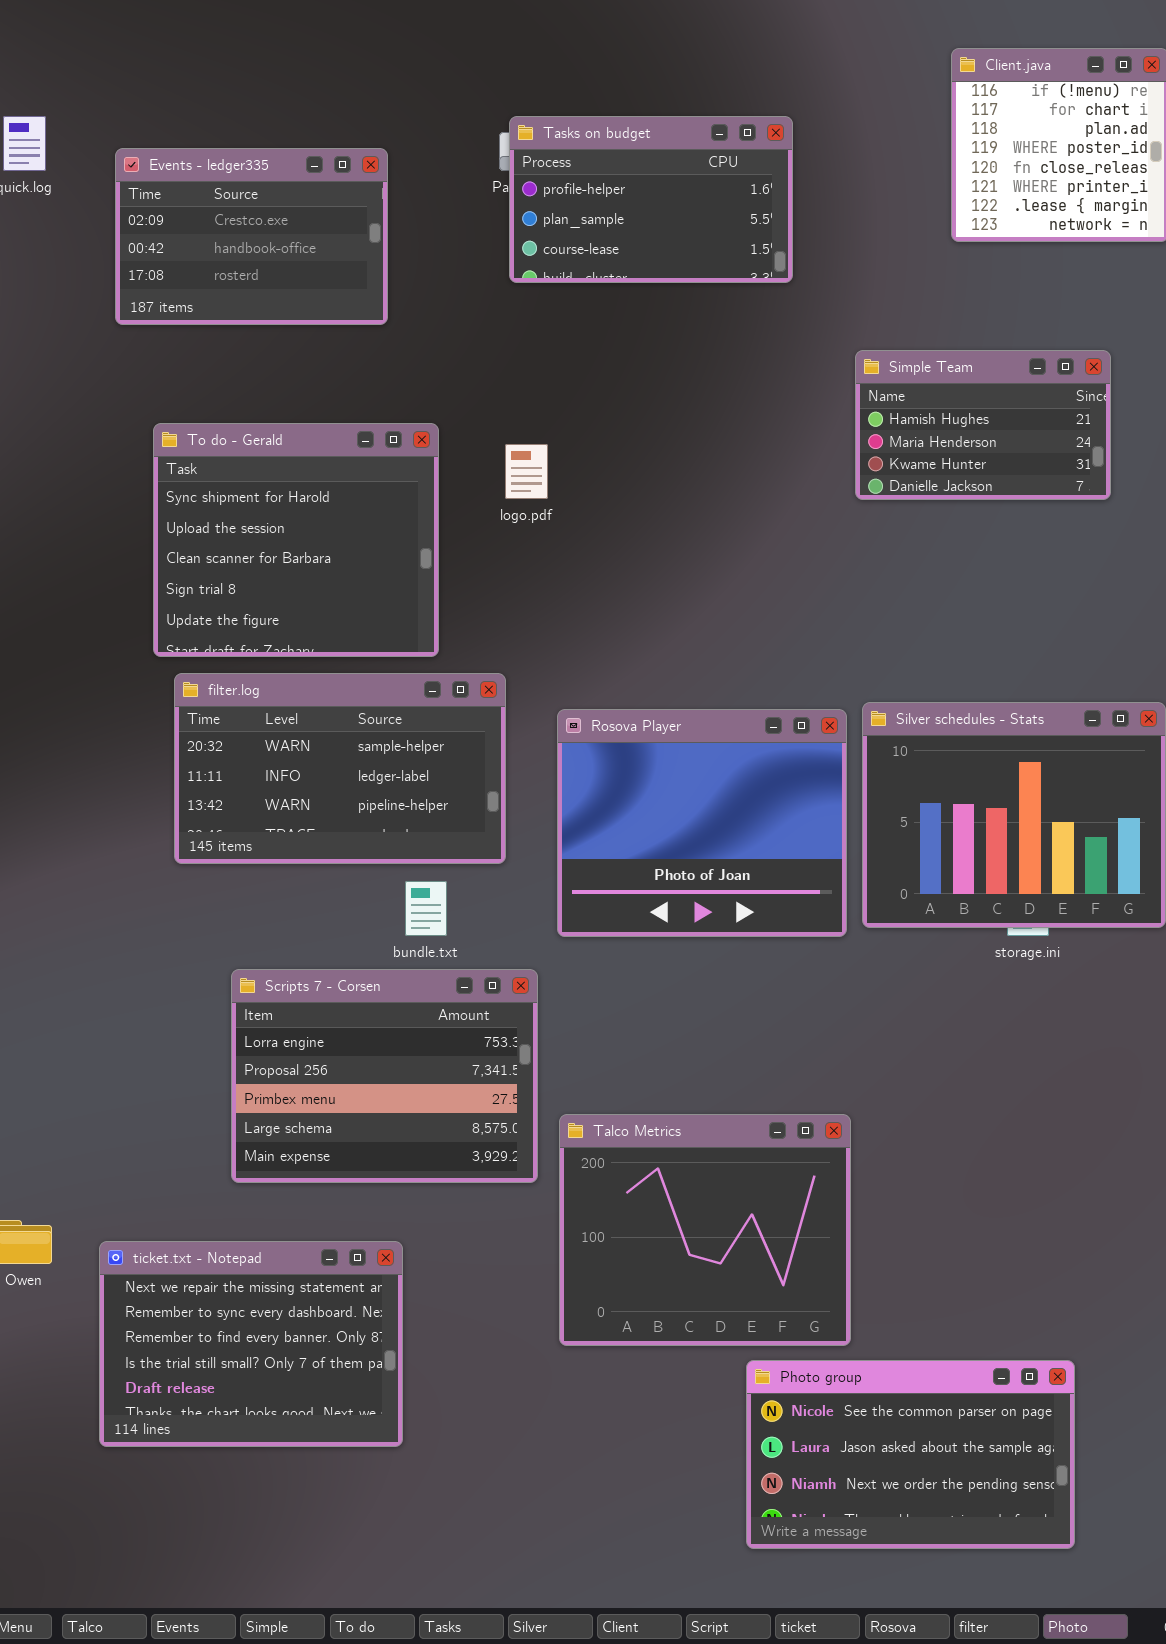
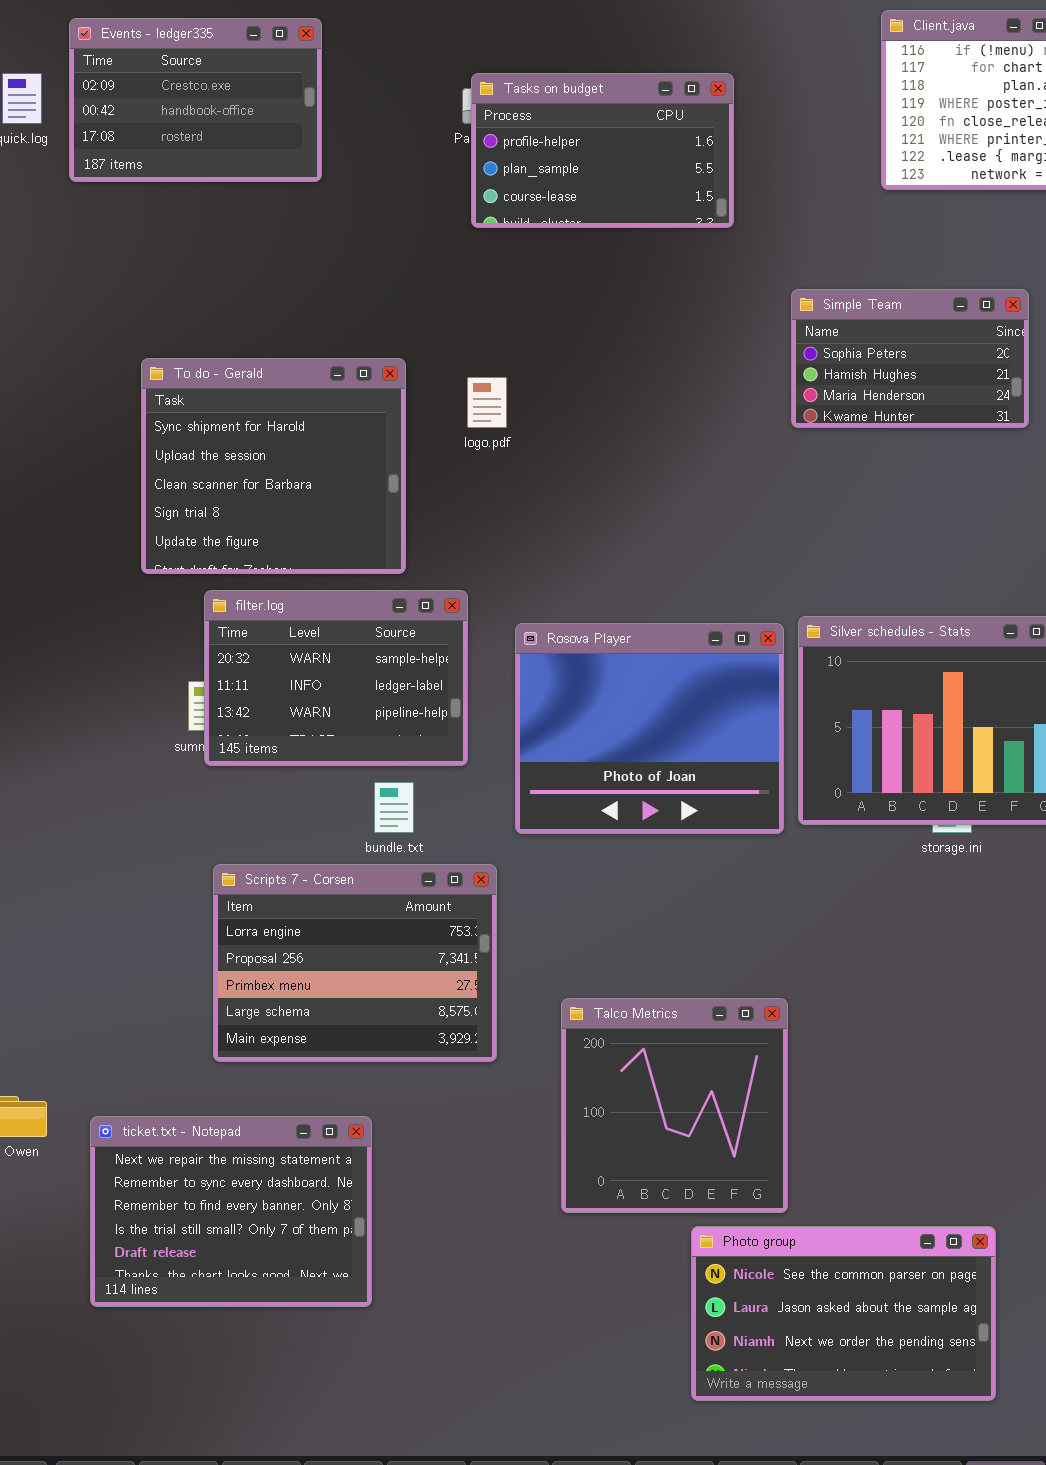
Events - ledger335: [115,148,388,325] -> [69,18,322,182], moved
Simple Team: [855,350,1111,500] -> [791,289,1029,428], scrolled up 1 row
filter.log: [174,673,506,864] -> [204,590,468,766], resized
Talco Metrics: [559,1114,851,1346] -> [561,998,788,1213], resized

